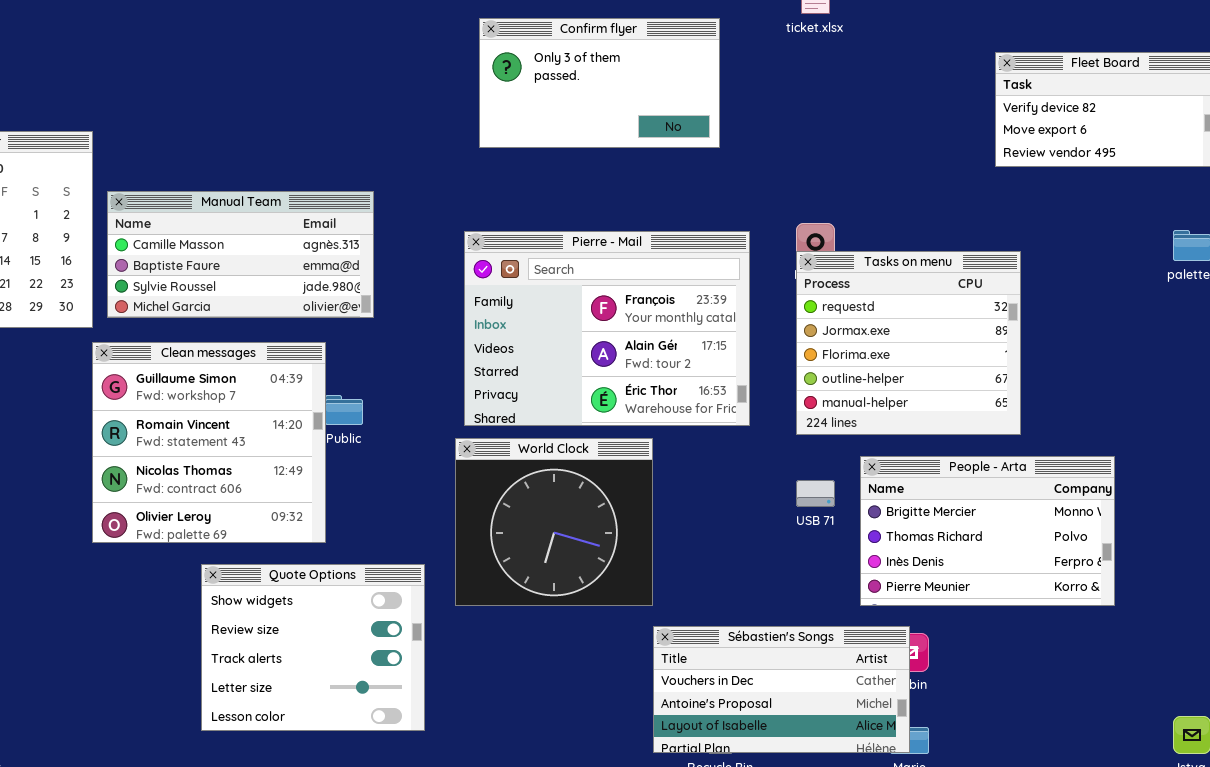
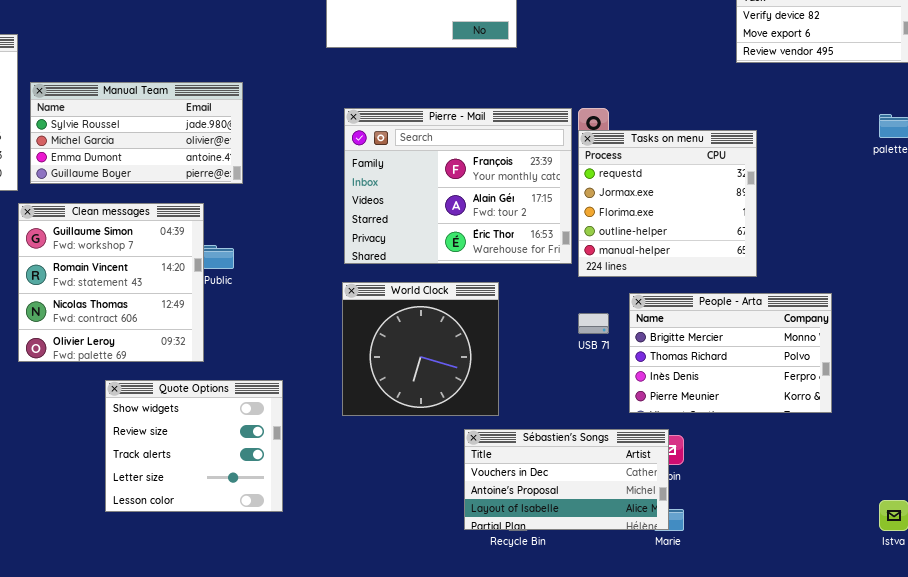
Manual Team: [107,191,374,318] -> [30,82,243,184], scrolled down 2 rows
Pierre - Mail: [464,231,750,426] -> [344,108,572,264], moved
World Clock: [455,438,653,606] -> [342,282,499,416], moved

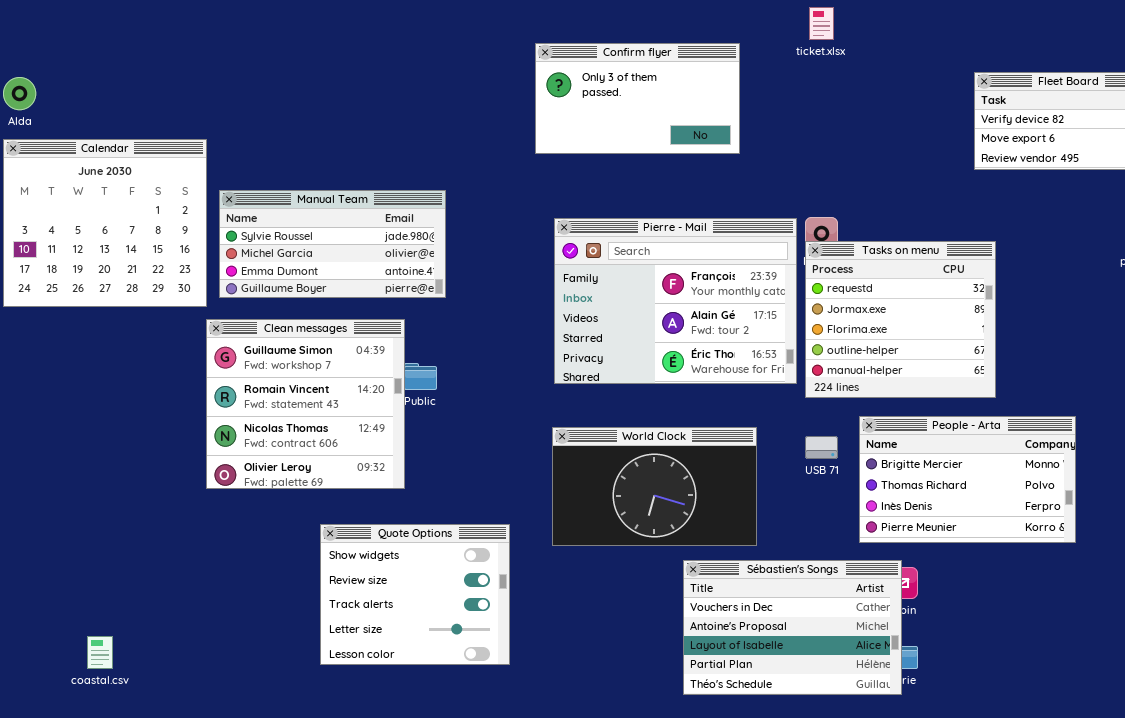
World Clock: [342,282,499,416] -> [552,427,757,546], resized
Quote Options: [105,380,283,512] -> [320,524,510,665], moved
Sébastien's Songs: [464,429,669,530] -> [683,560,902,695], resized

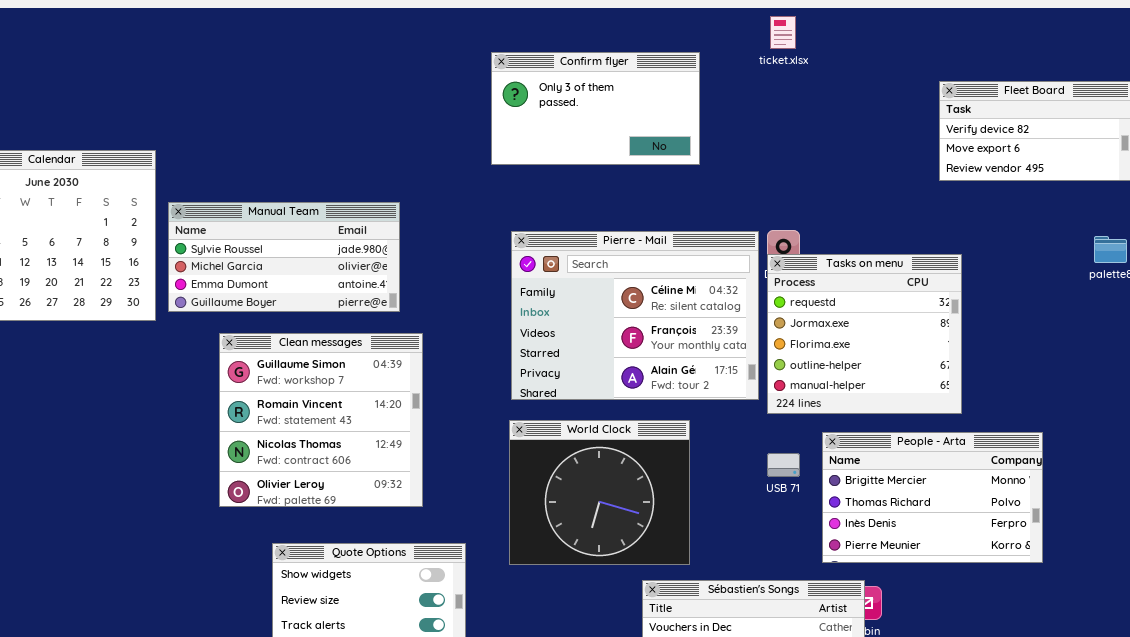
Pierre - Mail: [554,218,797,384] -> [511,231,759,400], scrolled up 1 row
Clean messages: [206,319,405,489] -> [219,333,423,507], moved
World Clock: [552,427,757,546] -> [509,420,690,565], resized

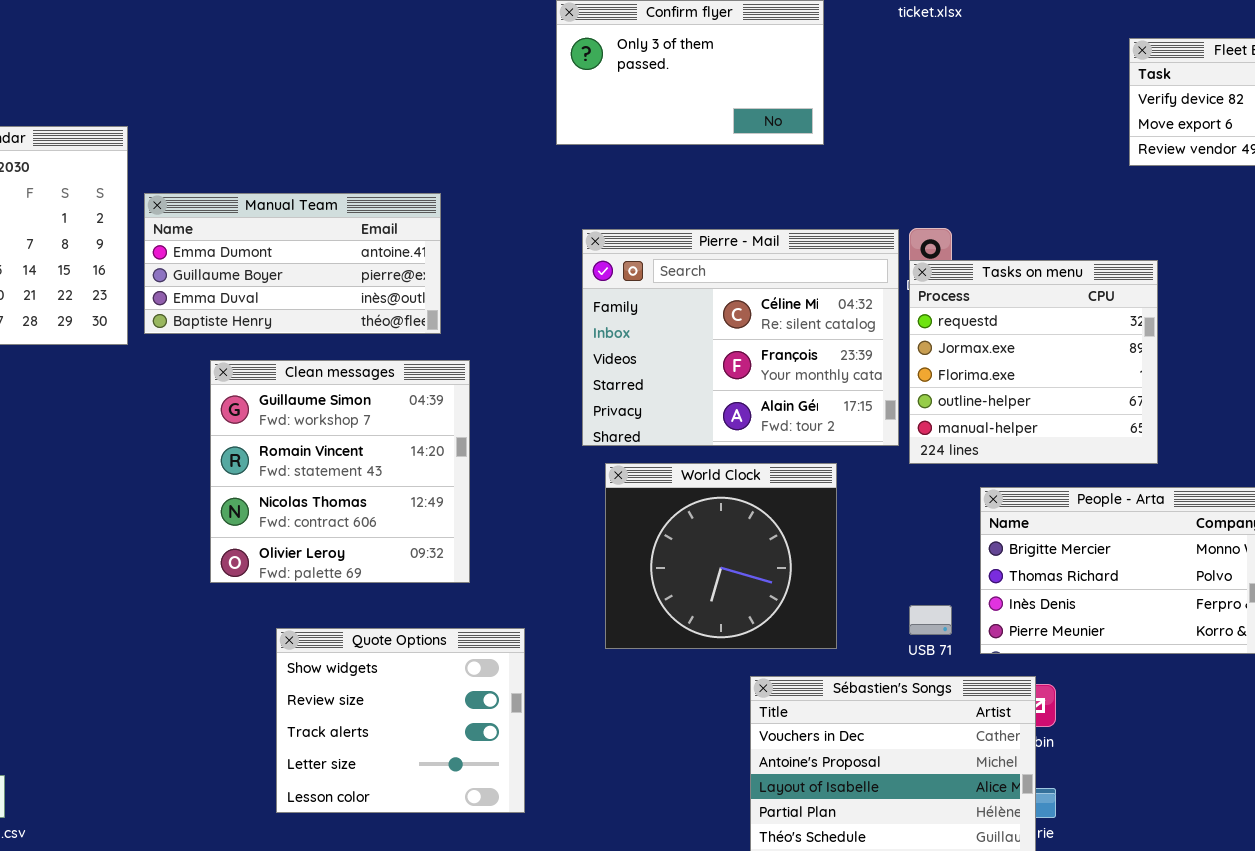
Manual Team: [168,202,400,312] -> [144,193,441,334], scrolled down 2 rows
World Clock: [509,420,690,565] -> [605,463,837,649], moved
USB 71: [767,453,800,477] -> [909,605,952,635], moved

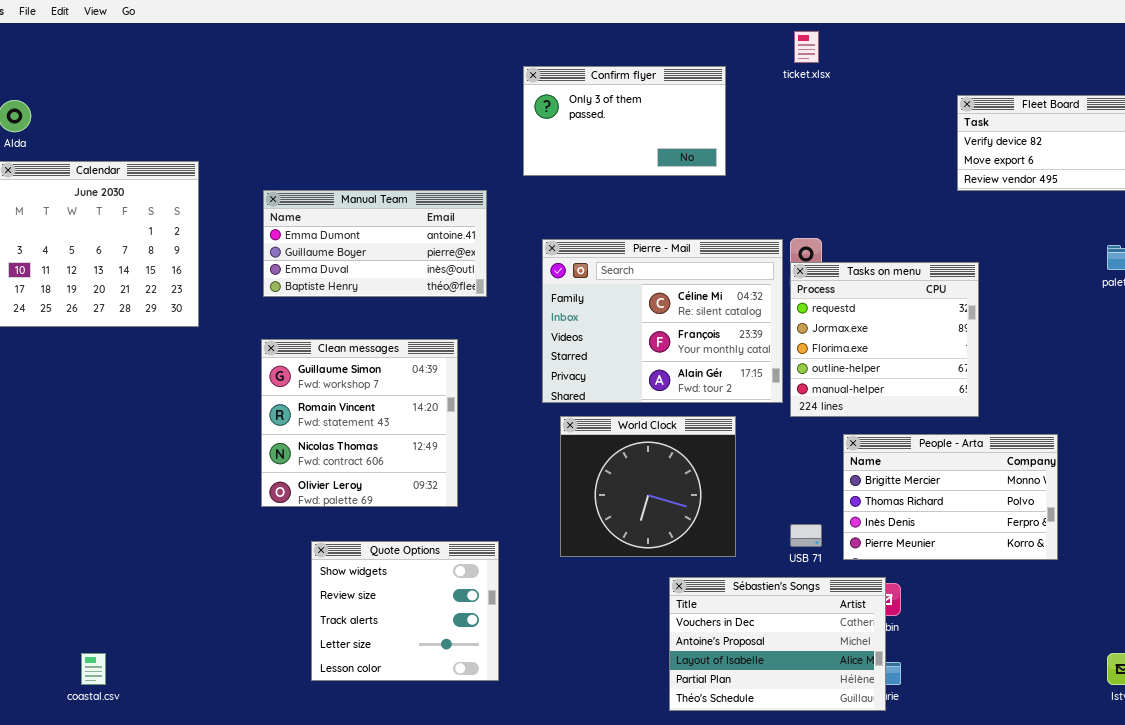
Manual Team: [144,193,441,334] -> [263,190,487,297], moved

